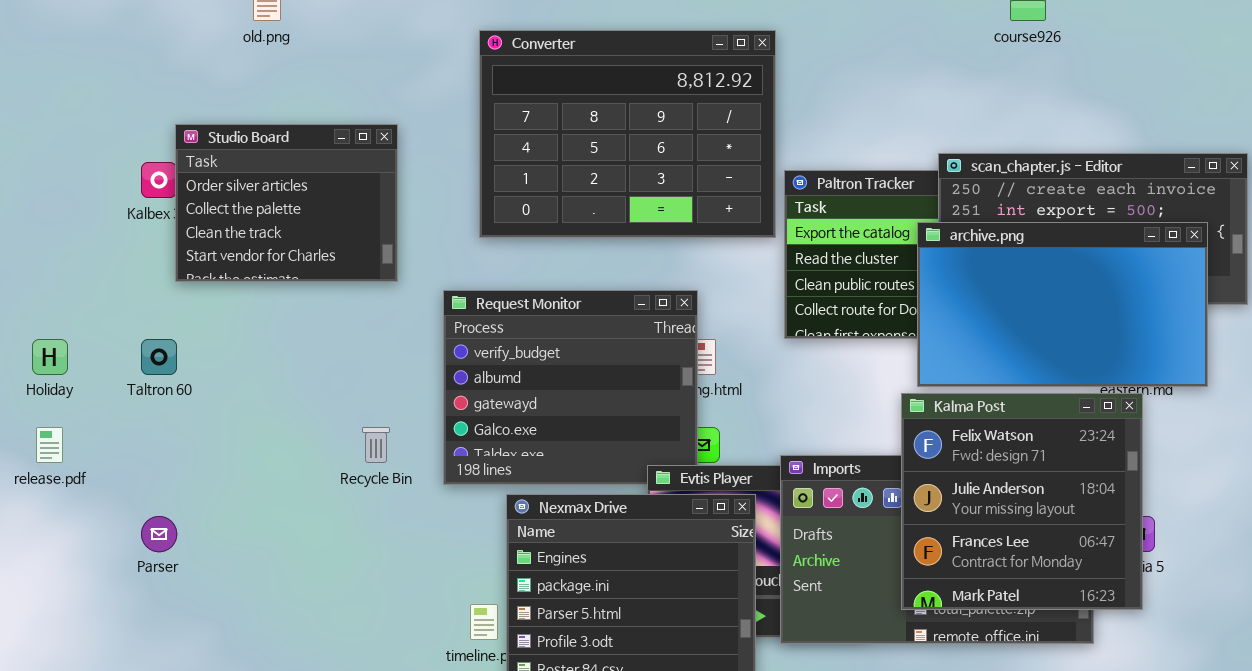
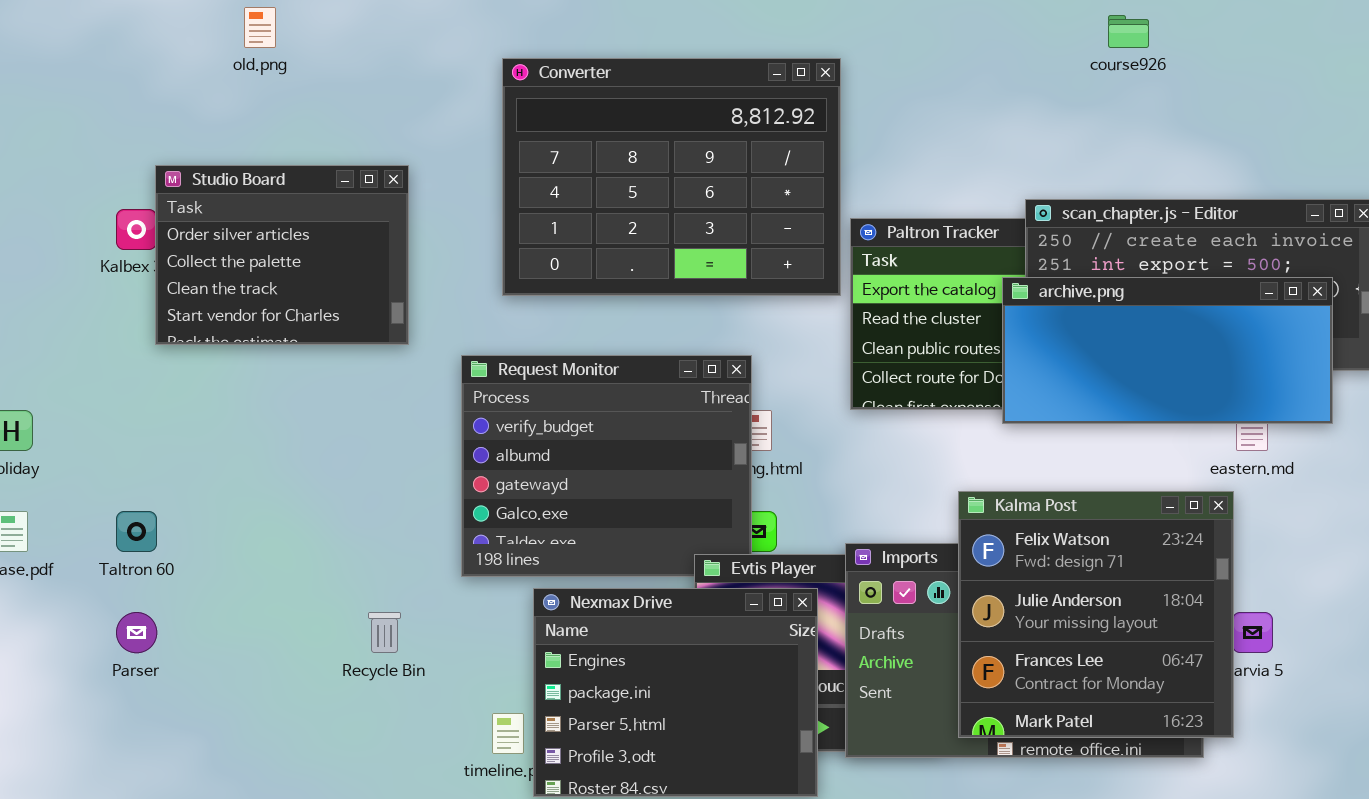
archive.png: [917,222,1208,387] -> [1002,277,1333,424], resized
Taltron 60: [141,339,177,375] -> [116,511,157,552], moved
Kalma Post: [901,393,1143,610] -> [958,491,1234,738], moved
Recycle Bin: [362,427,390,463] -> [368,612,401,653], moved

